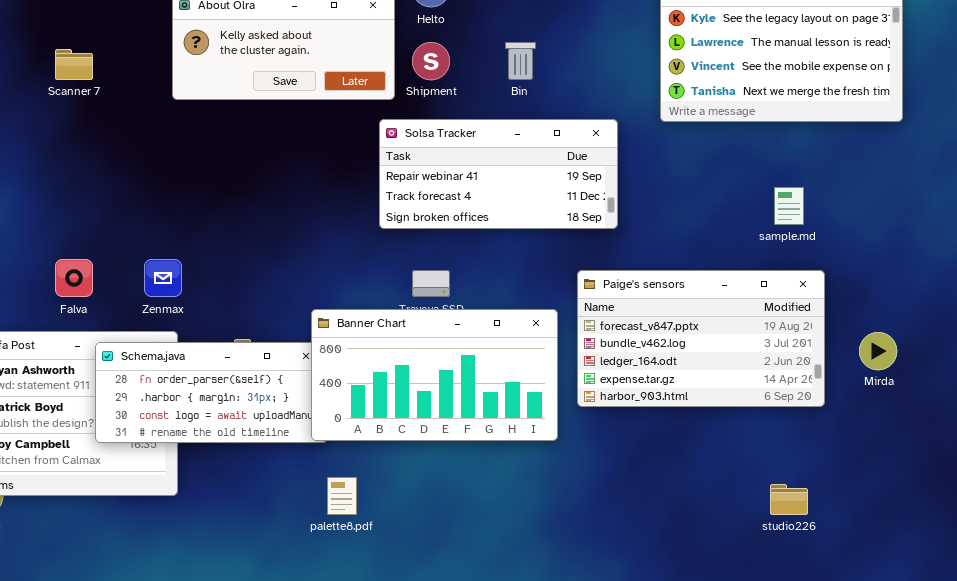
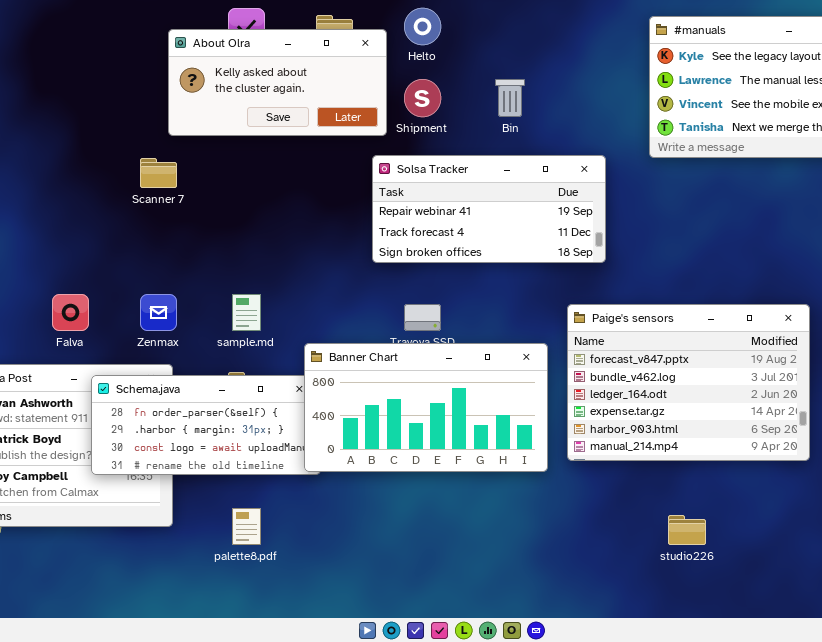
Scanner 7: [55,49,93,80] -> [140,158,177,188], moved
sample.md: [774,187,804,225] -> [232,294,261,331], moved
Paige's sensors: [577,270,825,407] -> [567,304,810,461], resized
palette8.pdf: [327,477,357,515] -> [232,508,261,545], moved
studio226: [770,484,808,515] -> [668,515,706,545], moved

